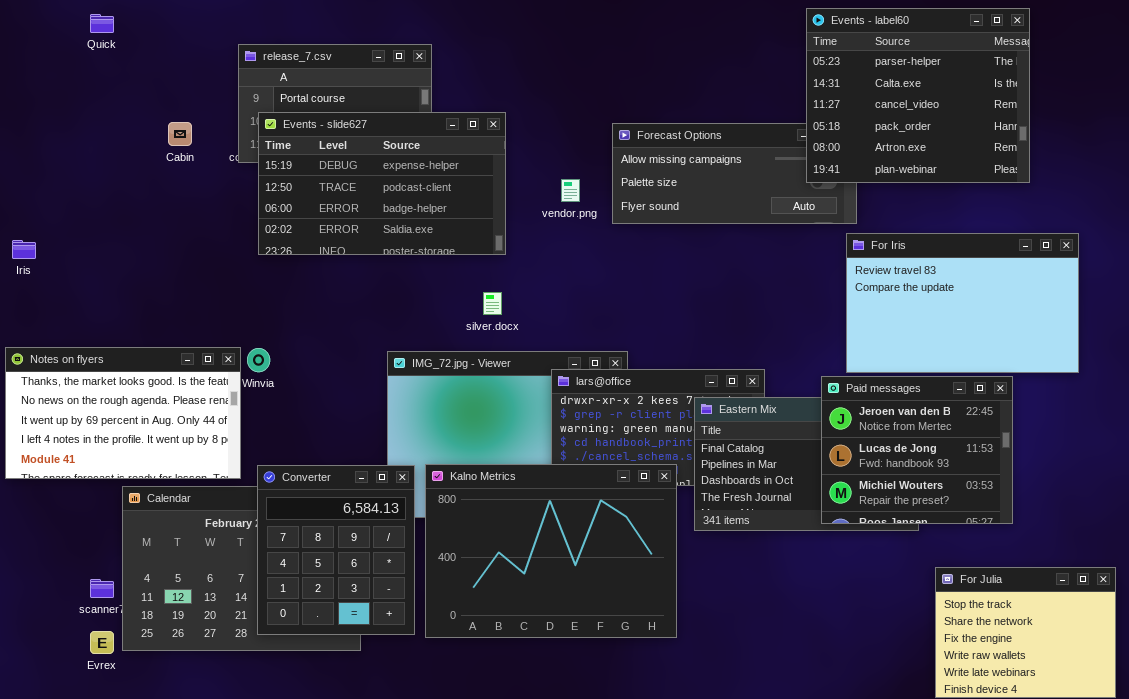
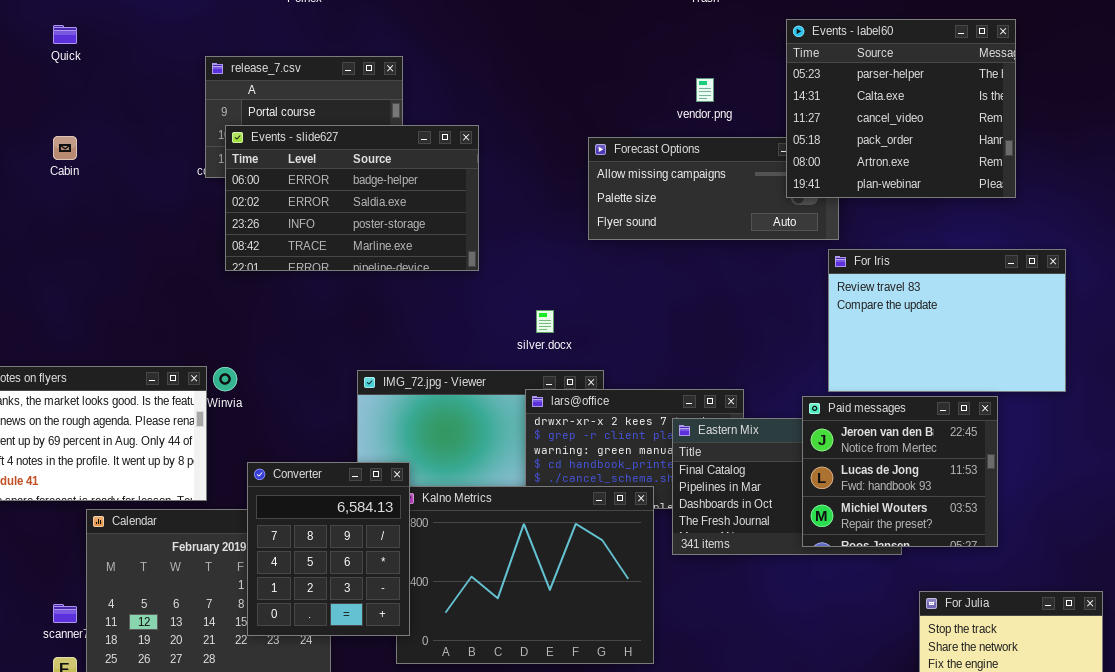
Events - slide627: [258,112,506,255] -> [225,125,479,271], scrolled down 2 rows
Cabin: [168,122,192,146] -> [53,136,77,160], moved
vendor.png: [561,179,580,202] -> [696,78,714,102], moved
silver.docx: [483,292,502,315] -> [536,310,554,333], moved
Converter: [257,465,415,635] -> [247,462,410,636], moved

